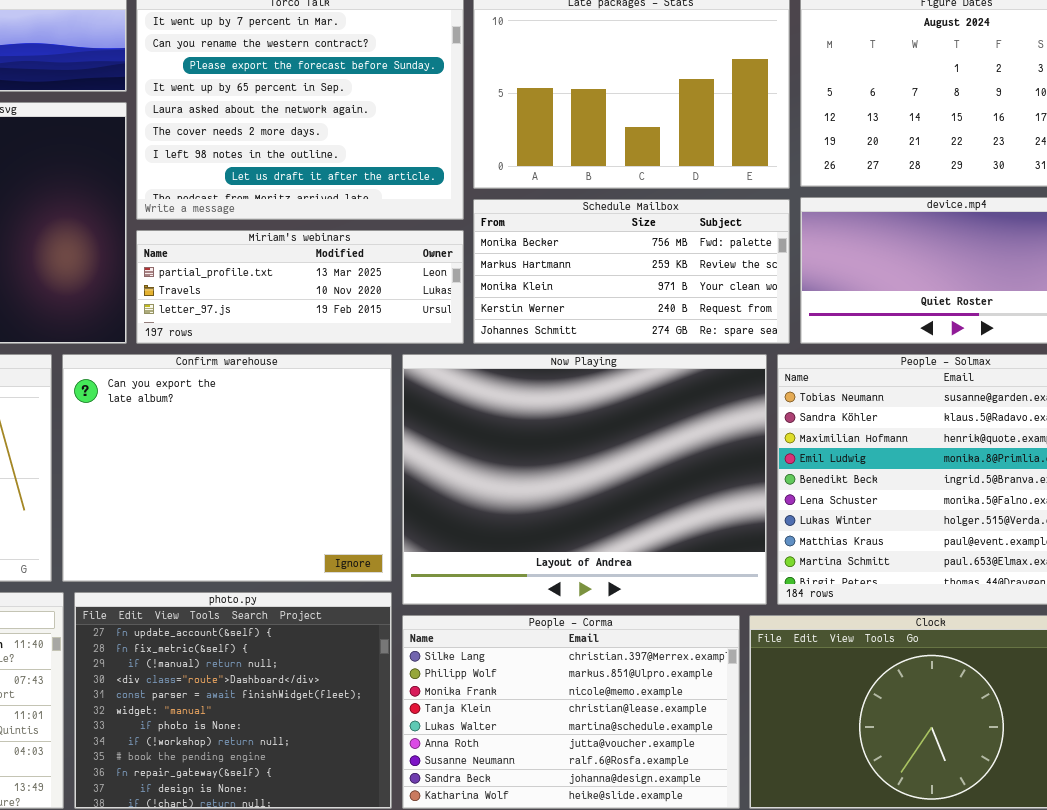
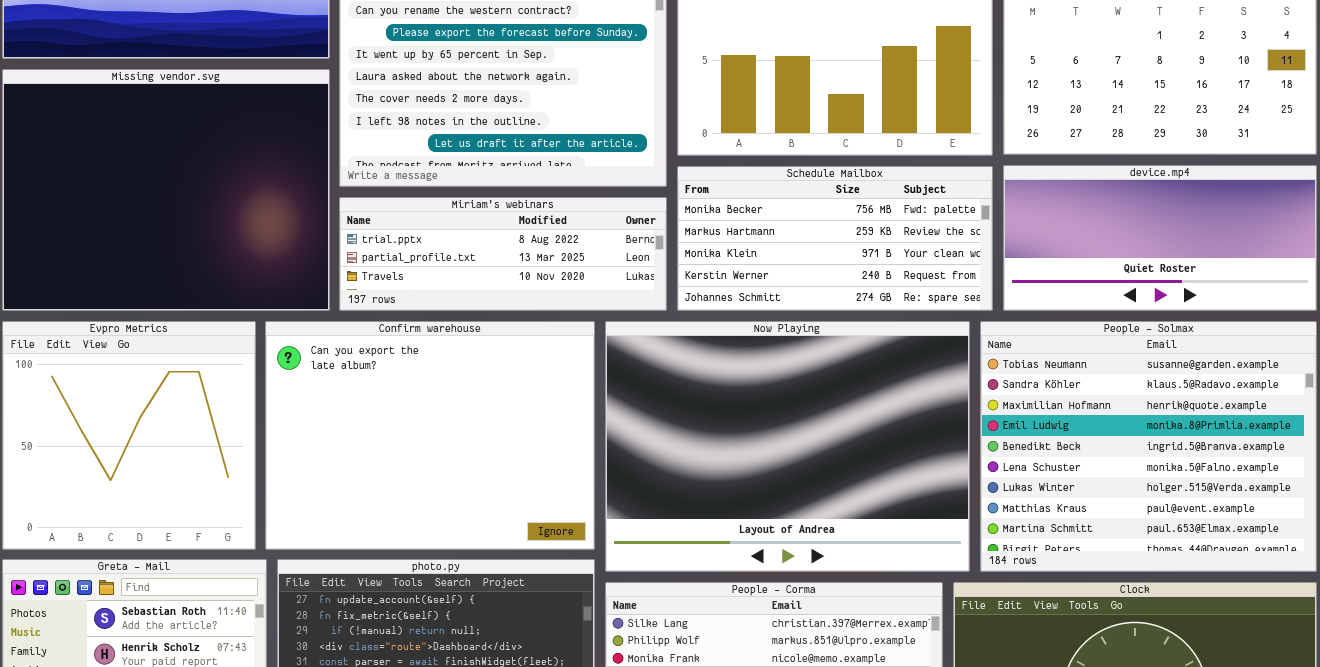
Miriam's webinars: [136,230,464,344] -> [339,197,667,311], scrolled up 1 row

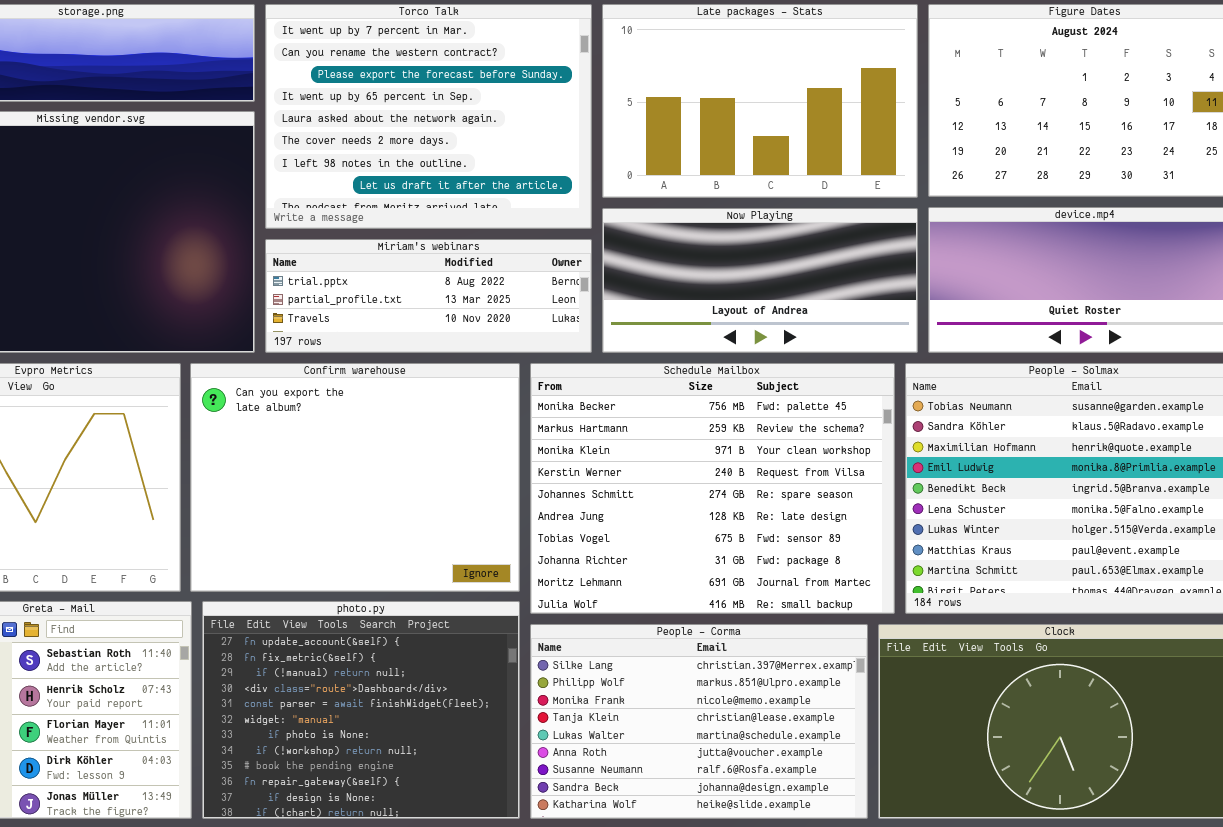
Schedule Mailbox: [677,166,993,311] -> [530,363,895,614], moved, resized
Now Playing: [605,321,970,572] -> [602,208,918,353], moved, resized

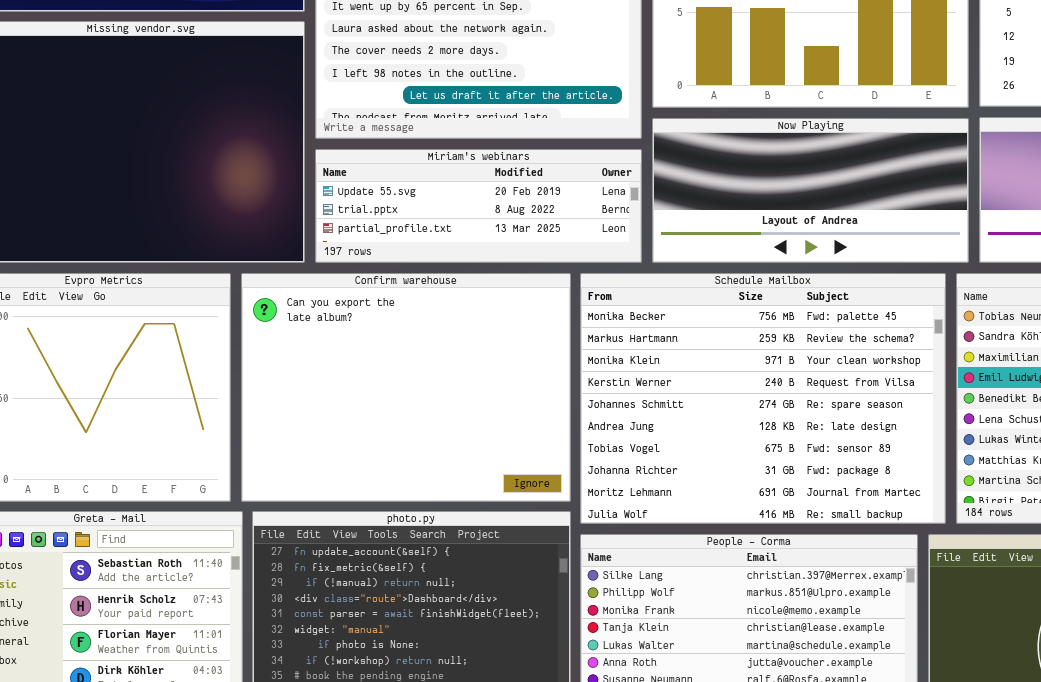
Miriam's webinars: [265,239,592,353] -> [315,149,642,263], scrolled up 1 row

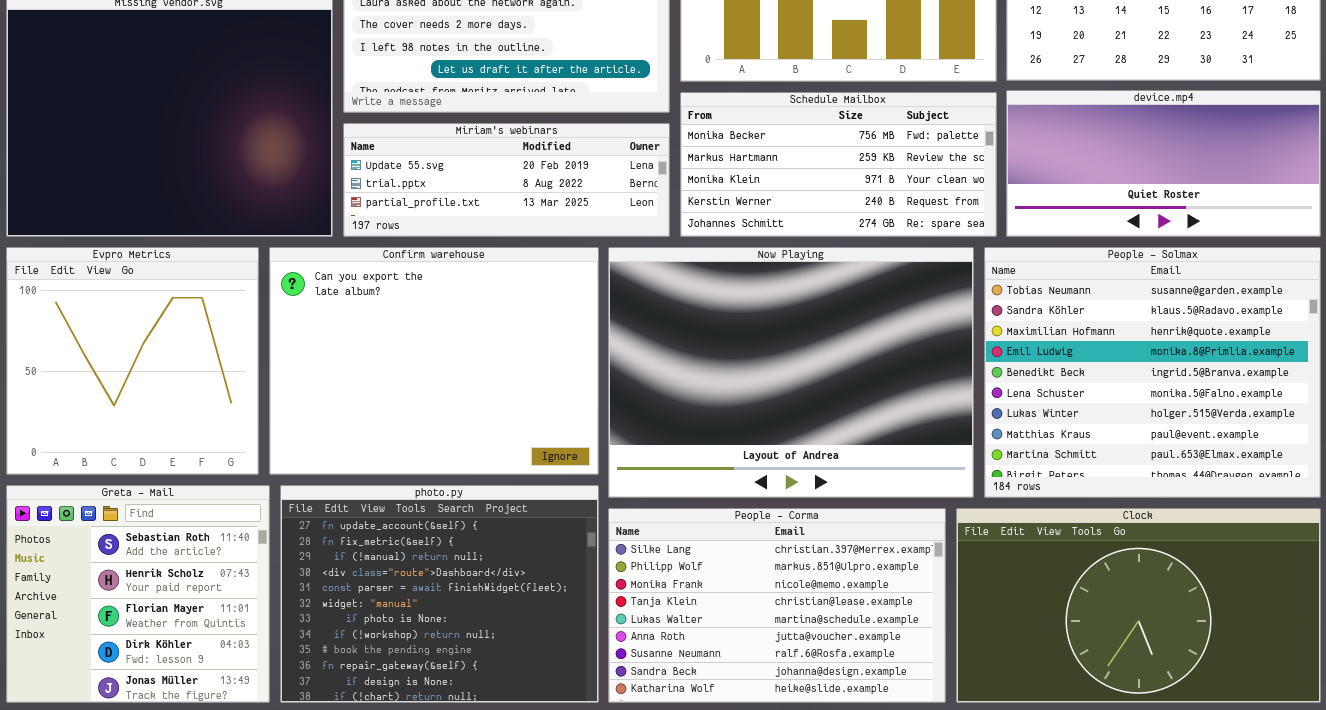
Now Playing: [652,118,969,263] -> [608,247,974,498], moved, resized
Schedule Mailbox: [580,273,946,524] -> [680,92,997,237], moved, resized

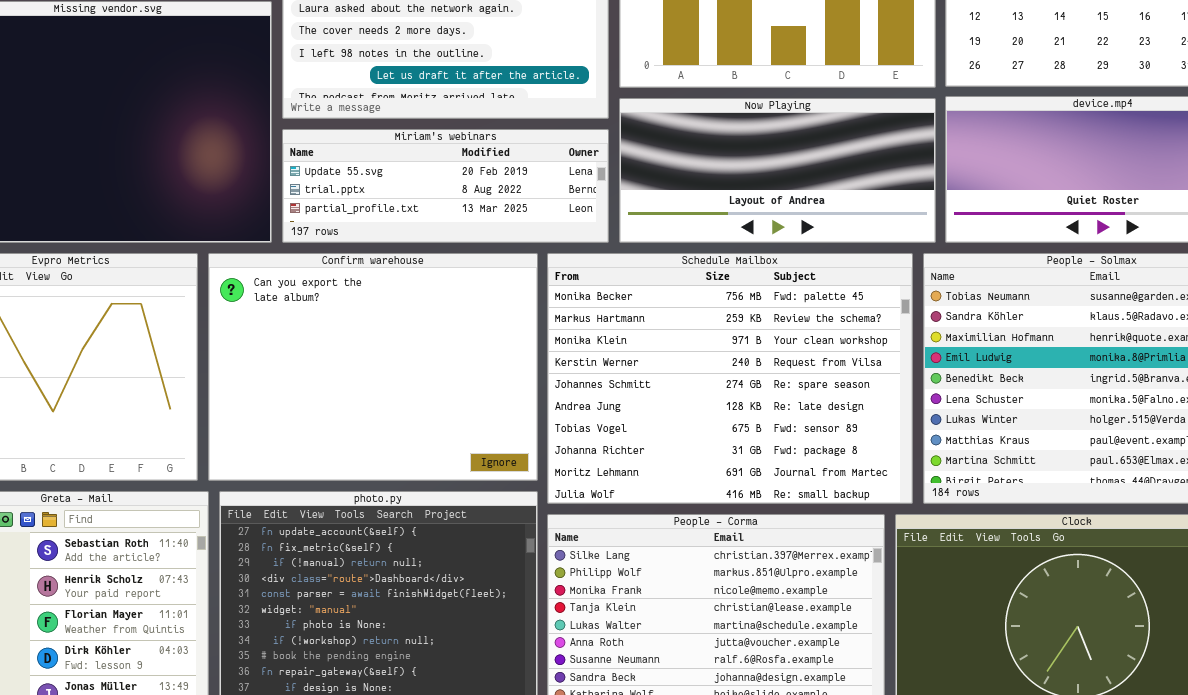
Schedule Mailbox: [680,92,997,237] -> [547,253,913,504], moved, resized
Now Playing: [608,247,974,498] -> [619,98,936,243], moved, resized

